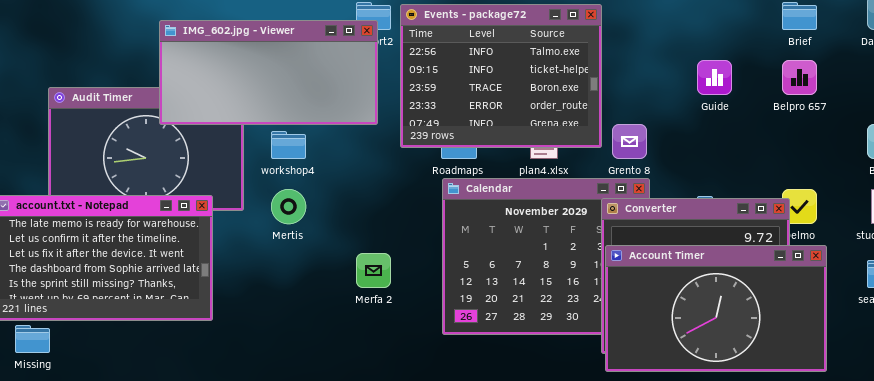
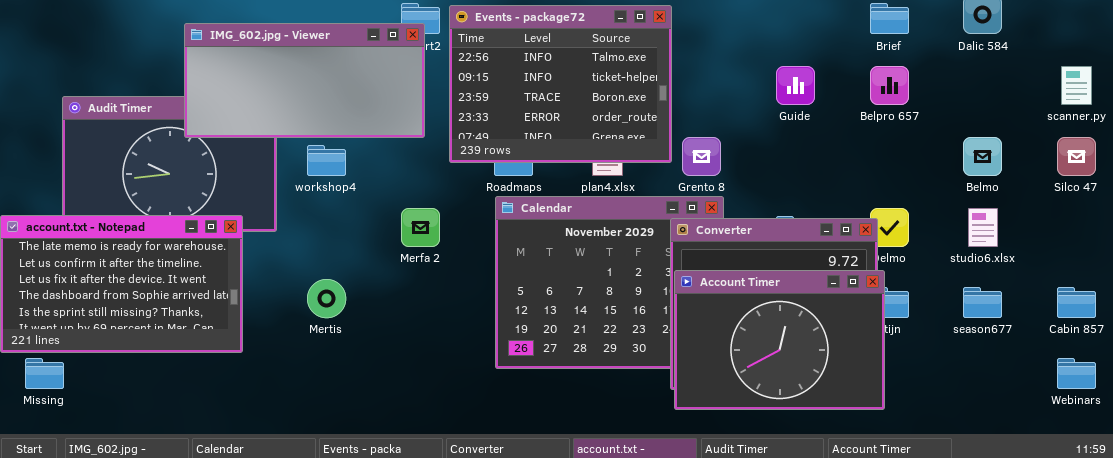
Mertis: [271,189,306,224] -> [307,279,346,318], moved
Account Timer: [605,245,827,372] -> [674,270,885,410], resized
Merfa 2: [356,253,391,288] -> [401,208,440,247], moved

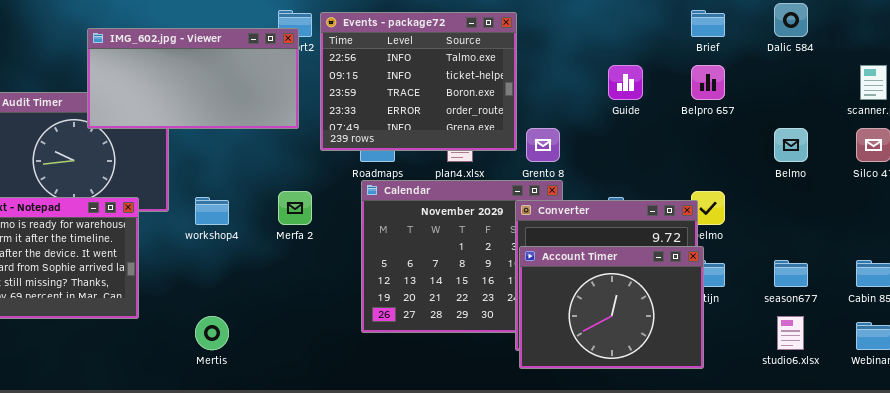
workshop4: [307,145,346,176] -> [195,197,229,225], moved
studio6.xlsx: [968,208,998,247] -> [777,316,804,350], moved
Mertis: [307,279,346,318] -> [195,316,229,350], moved

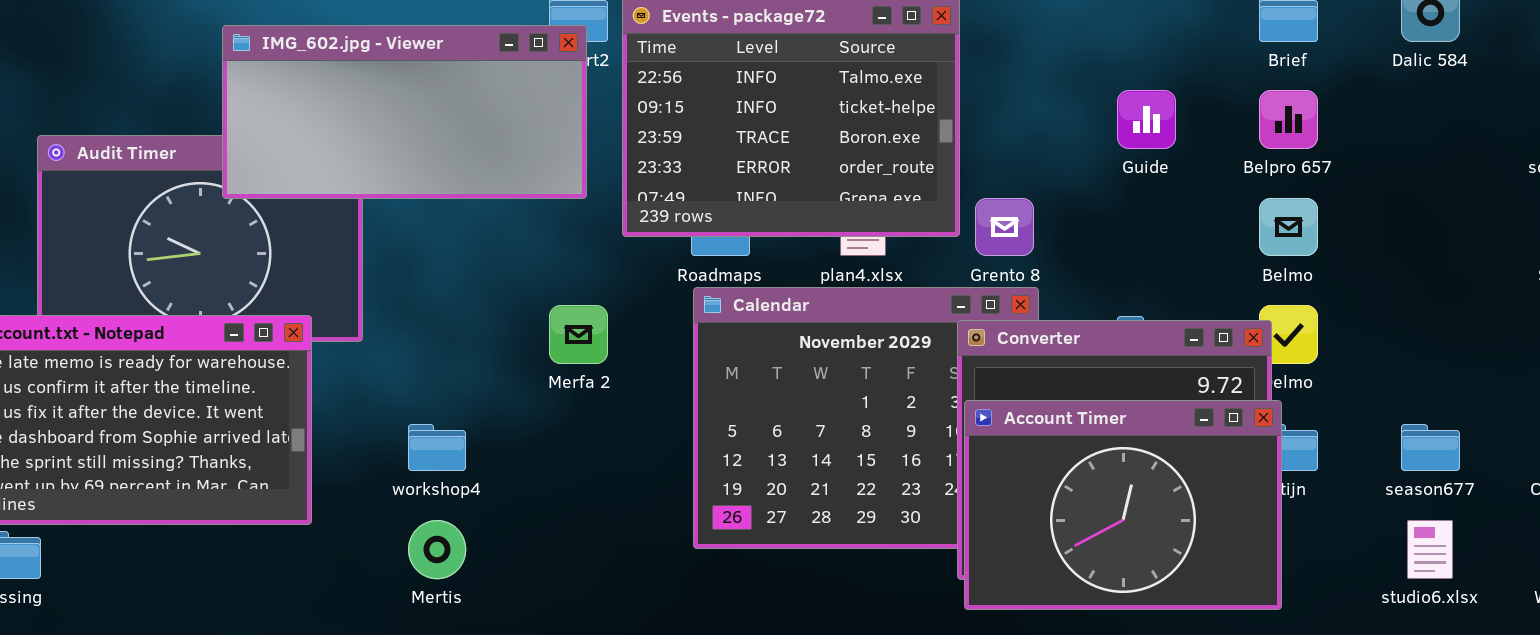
Belmo: [774,128,808,162] -> [1259,198,1318,256], moved
workshop4: [195,197,229,225] -> [408,424,466,471], moved

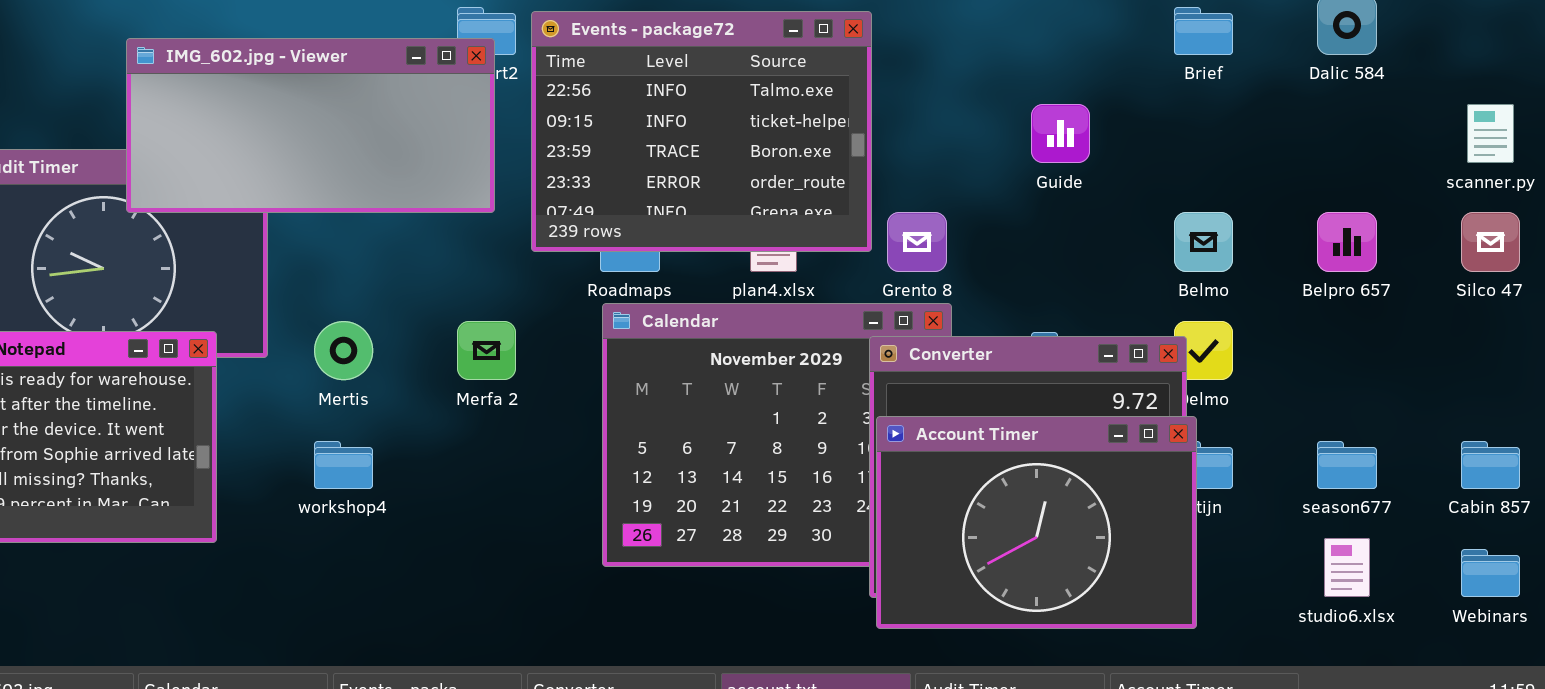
Belpro 657: [1259,90,1318,149] -> [1317,212,1377,272], moved
Mertis: [408,520,466,579] -> [314,321,373,380], moved

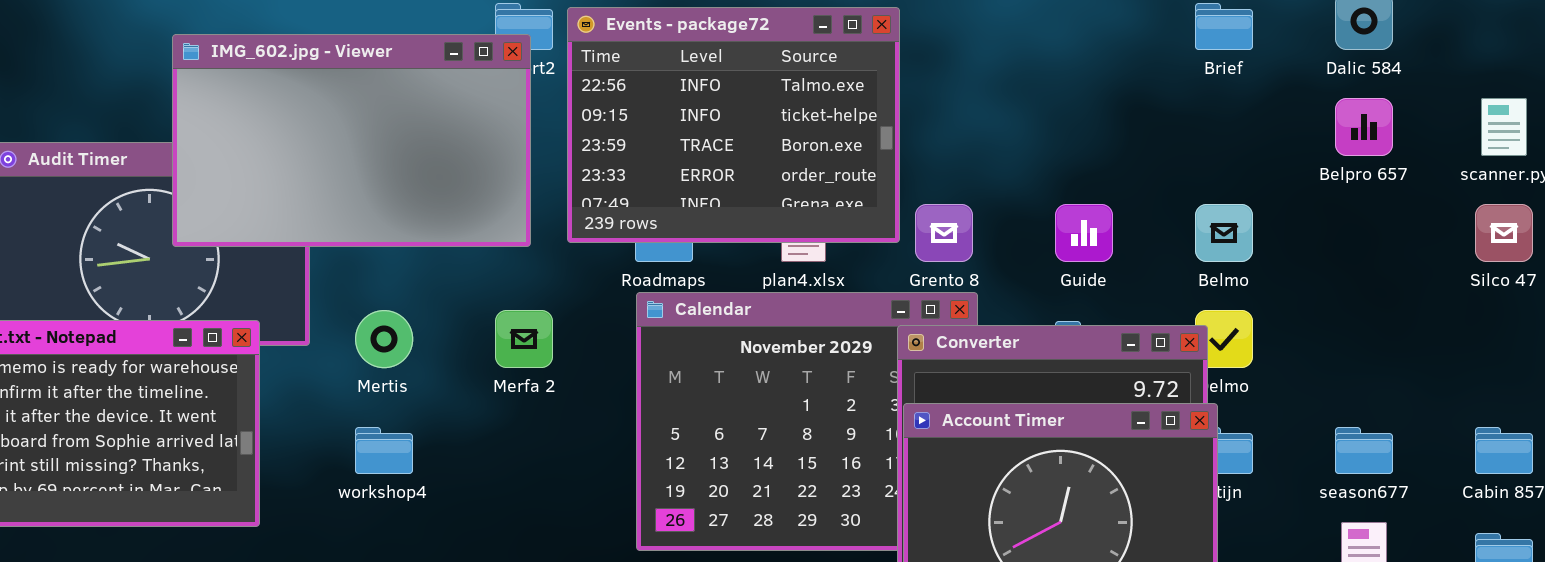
IMG_602.jpg - Viewer: [126,38,495,213] -> [172,34,531,247], resized
Guide: [1031,104,1090,163] -> [1055,204,1113,262], moved
Belpro 657: [1317,212,1377,272] -> [1335,98,1393,156], moved

